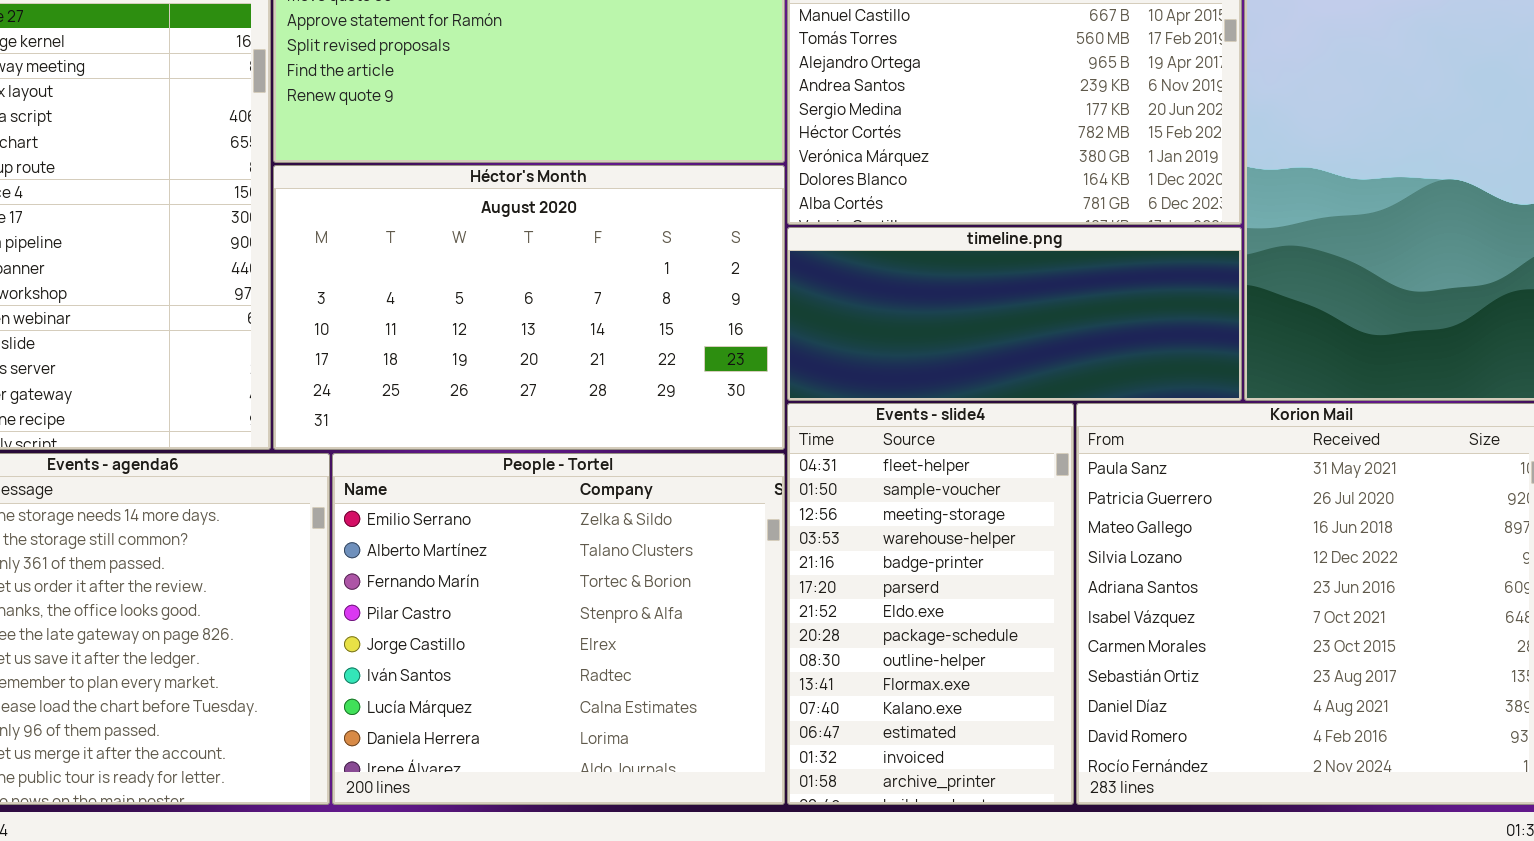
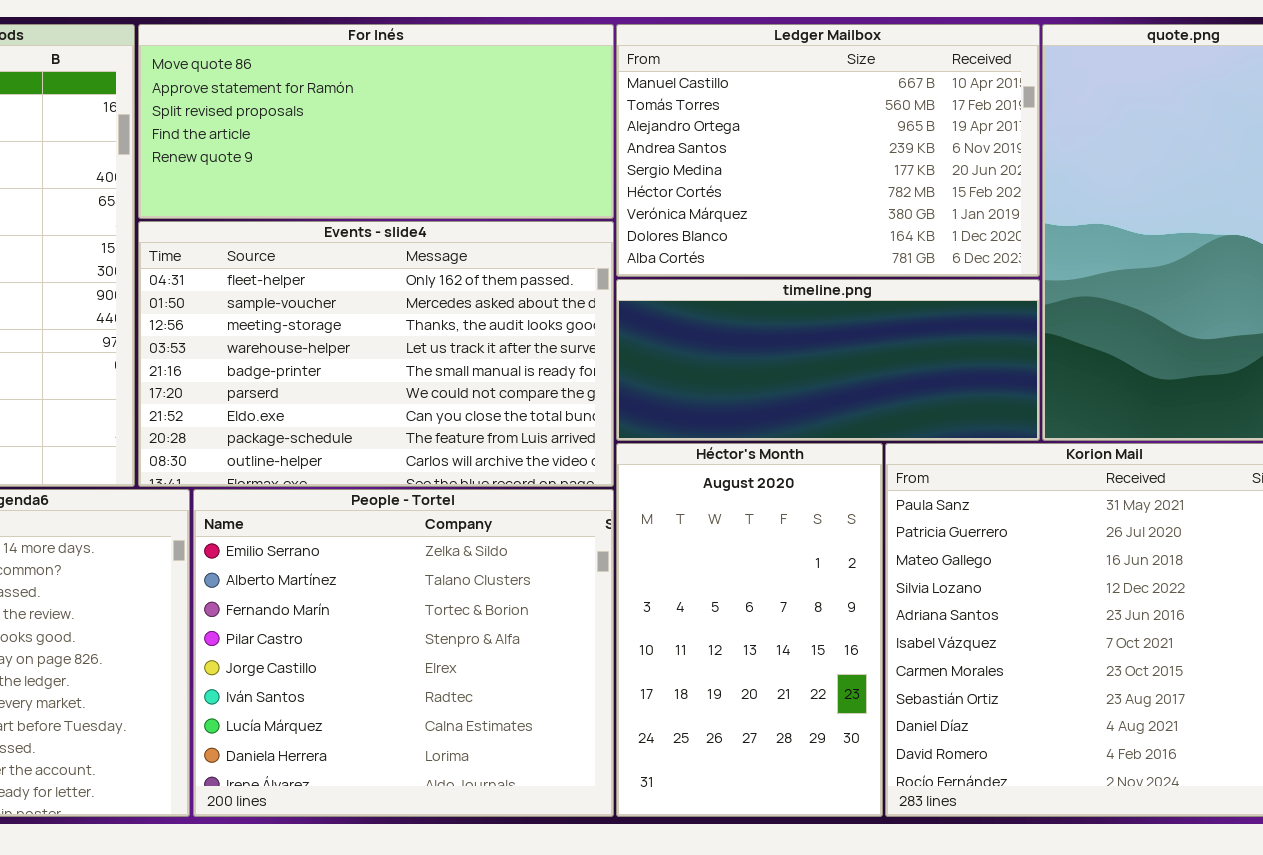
Héctor's Month: [273,165,785,450] -> [616,443,883,817], moved, resized
Events - slide4: [787,403,1074,805] -> [138,221,614,487], moved, resized

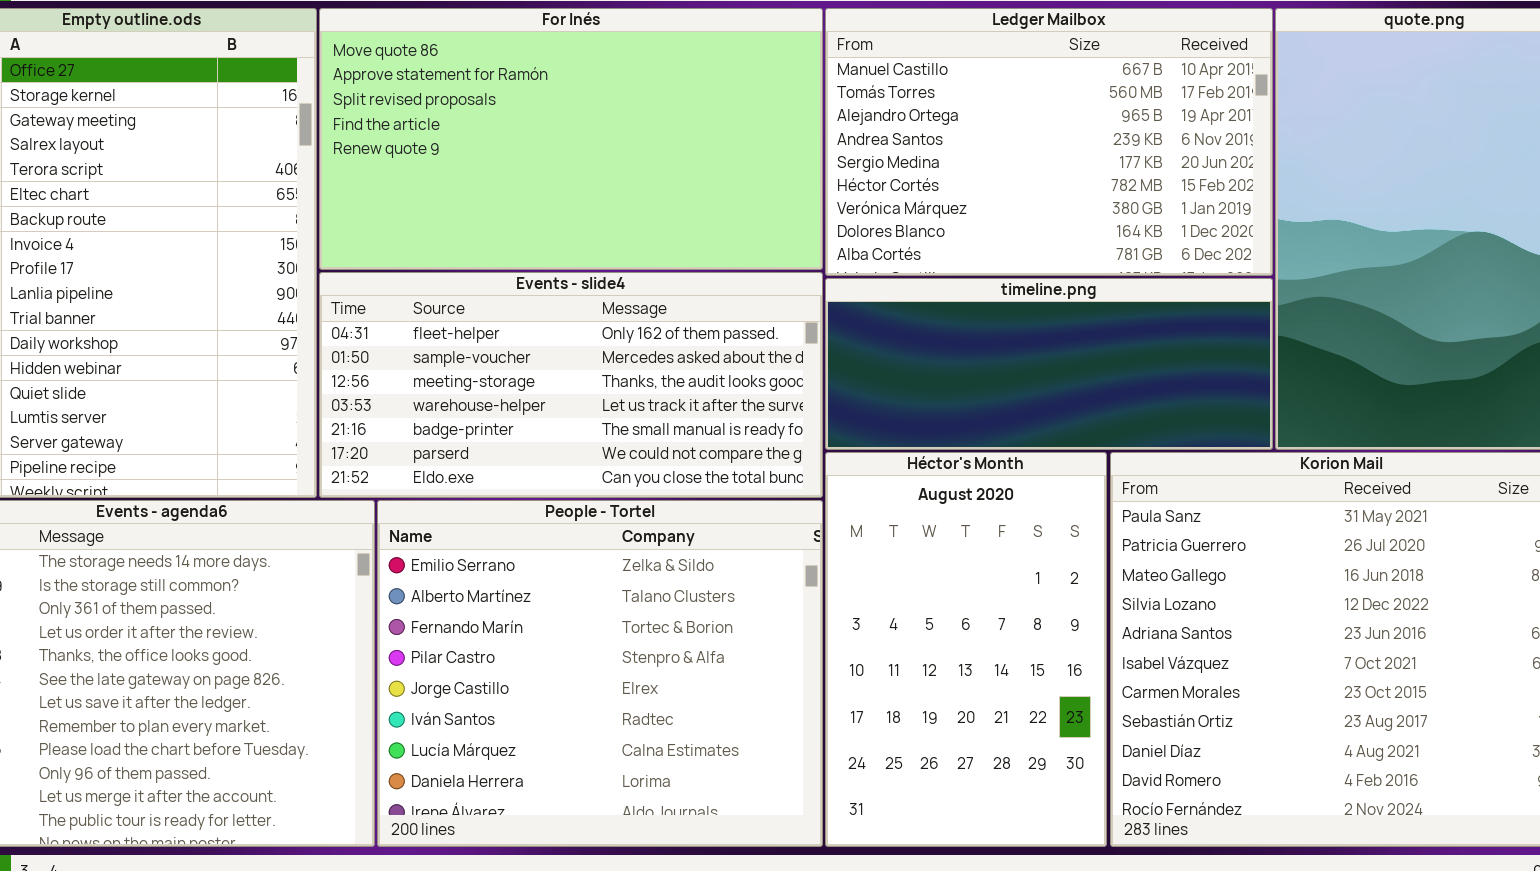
For Inés: [138,24,614,219] -> [319,8,823,270], resized
Events - slide4: [138,221,614,487] -> [319,272,823,498], resized

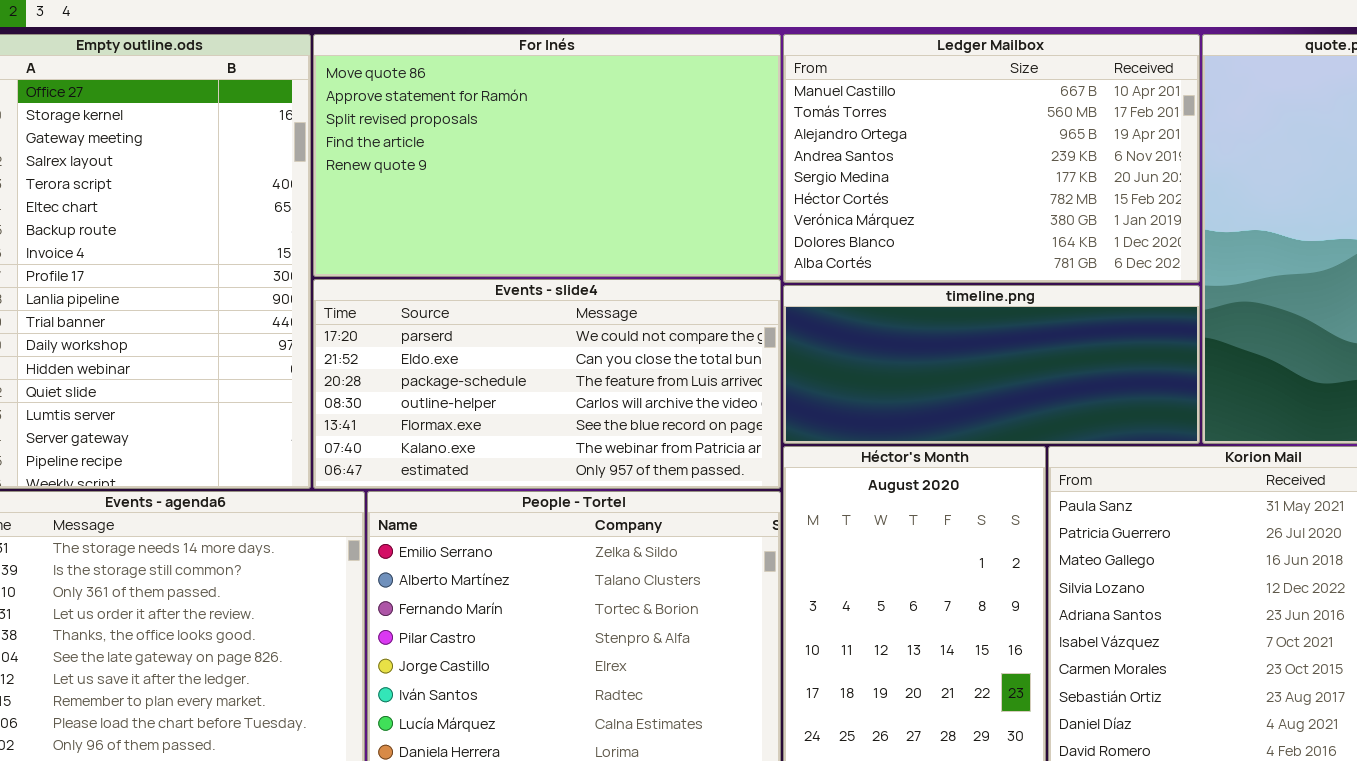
Events - slide4: [319,272,823,498] -> [313,279,781,489], scrolled down 5 rows

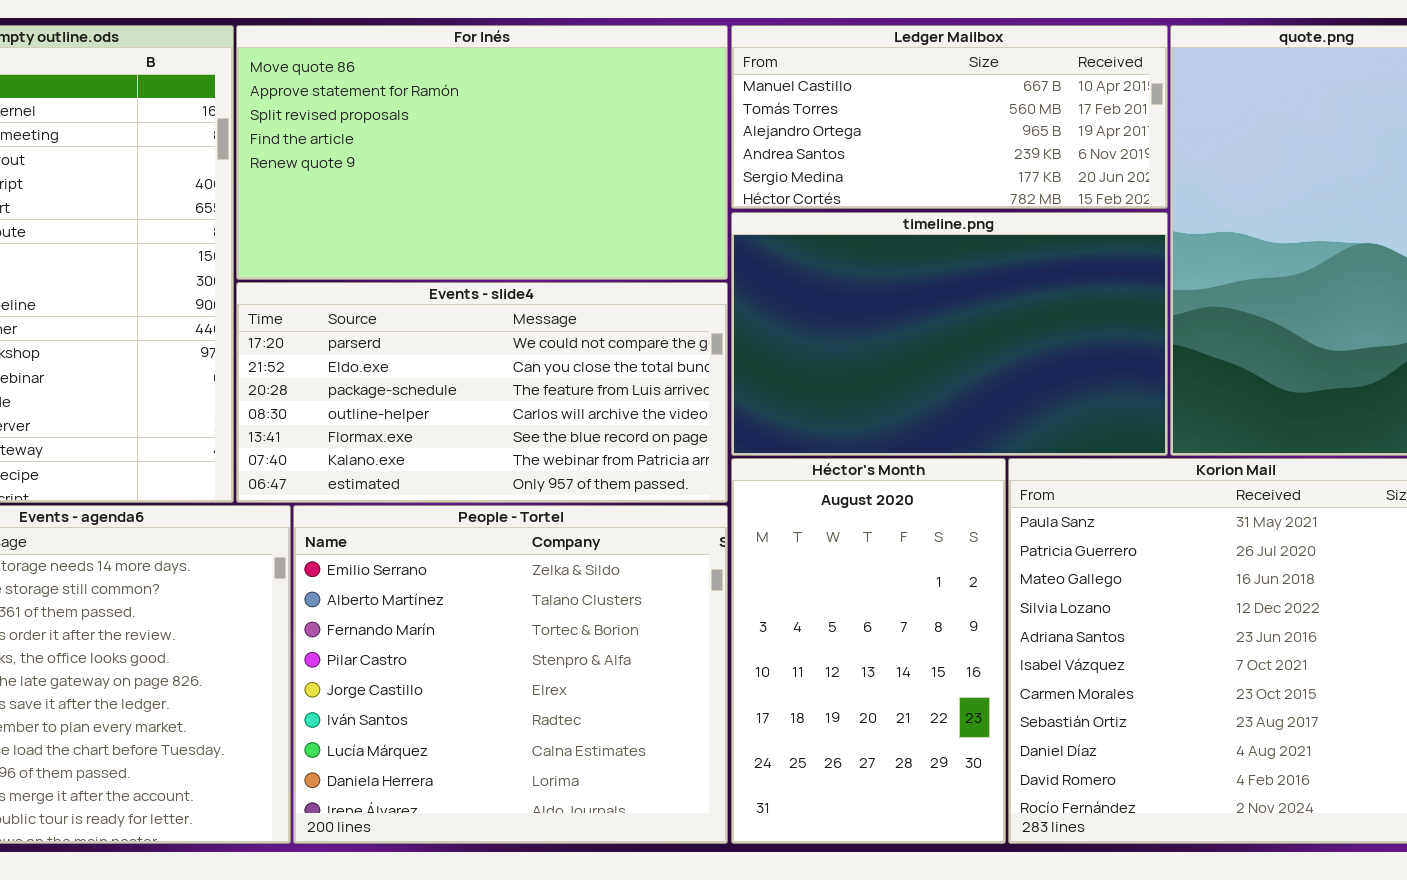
Ledger Mailbox: [783,34,1200,283] -> [731,25,1168,209], resized
timeline.png: [783,285,1200,444] -> [731,212,1168,456], resized

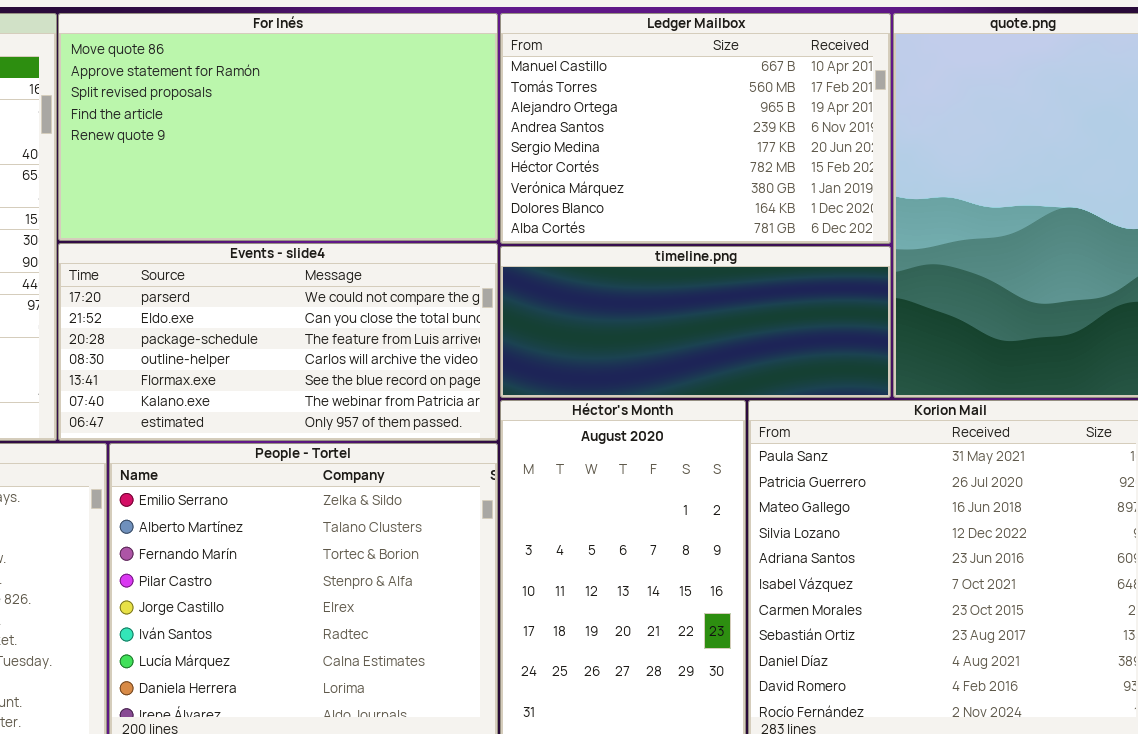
Ledger Mailbox: [731,25,1168,209] -> [500,13,891,244], resized
timeline.png: [731,212,1168,456] -> [500,246,891,398], resized

